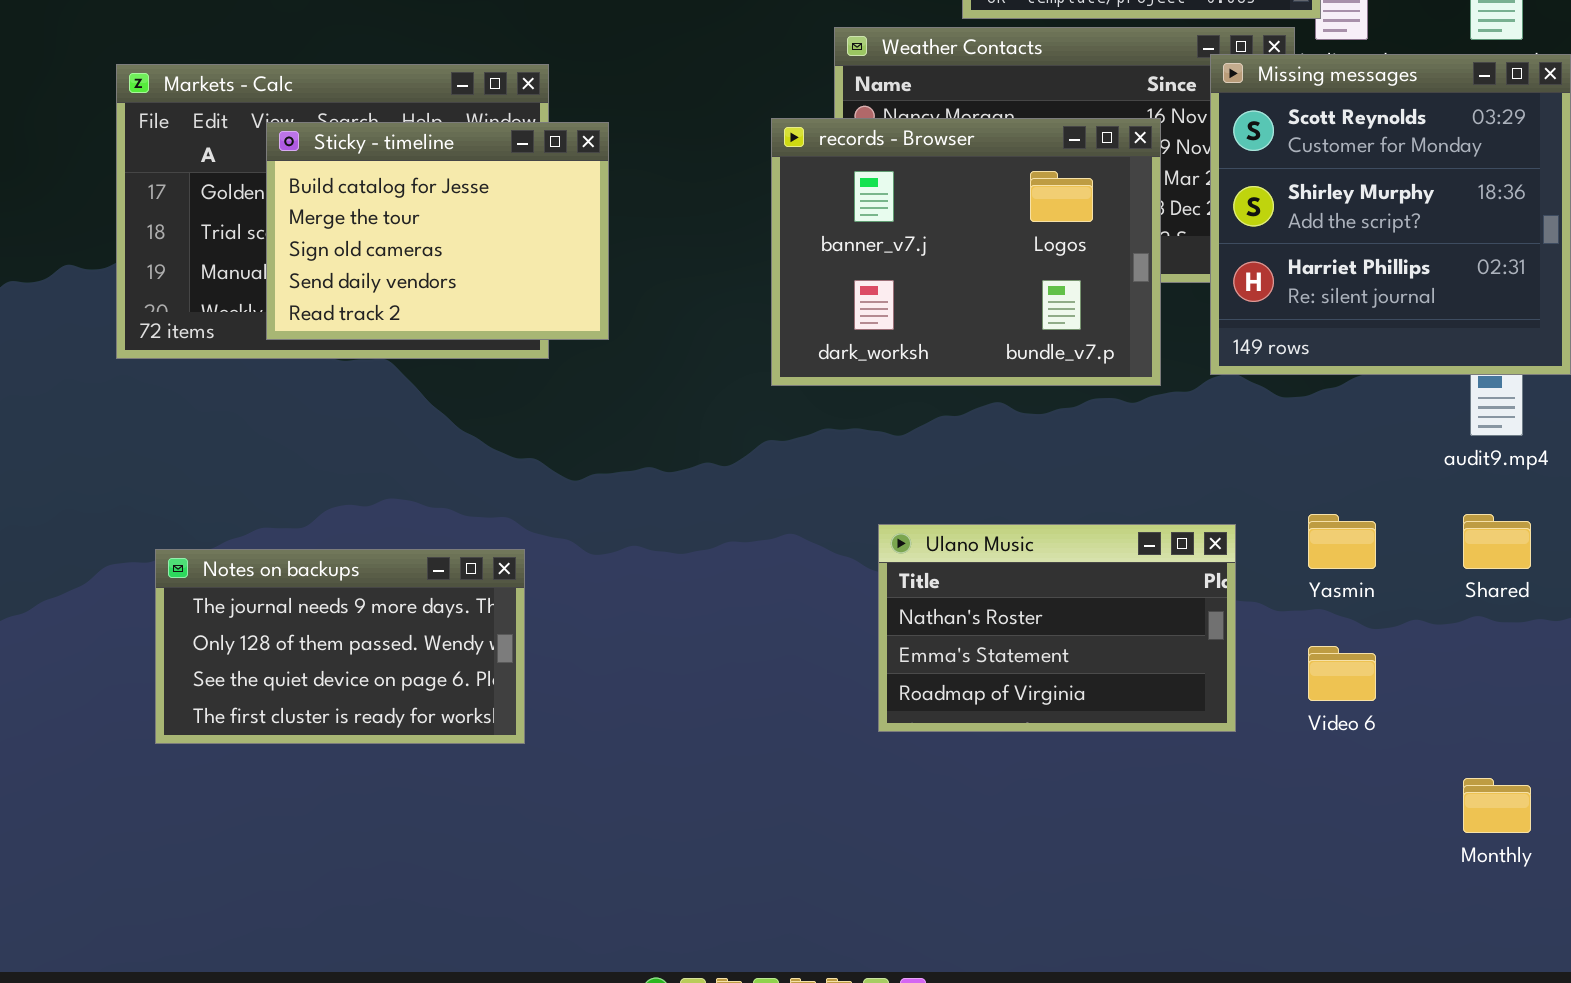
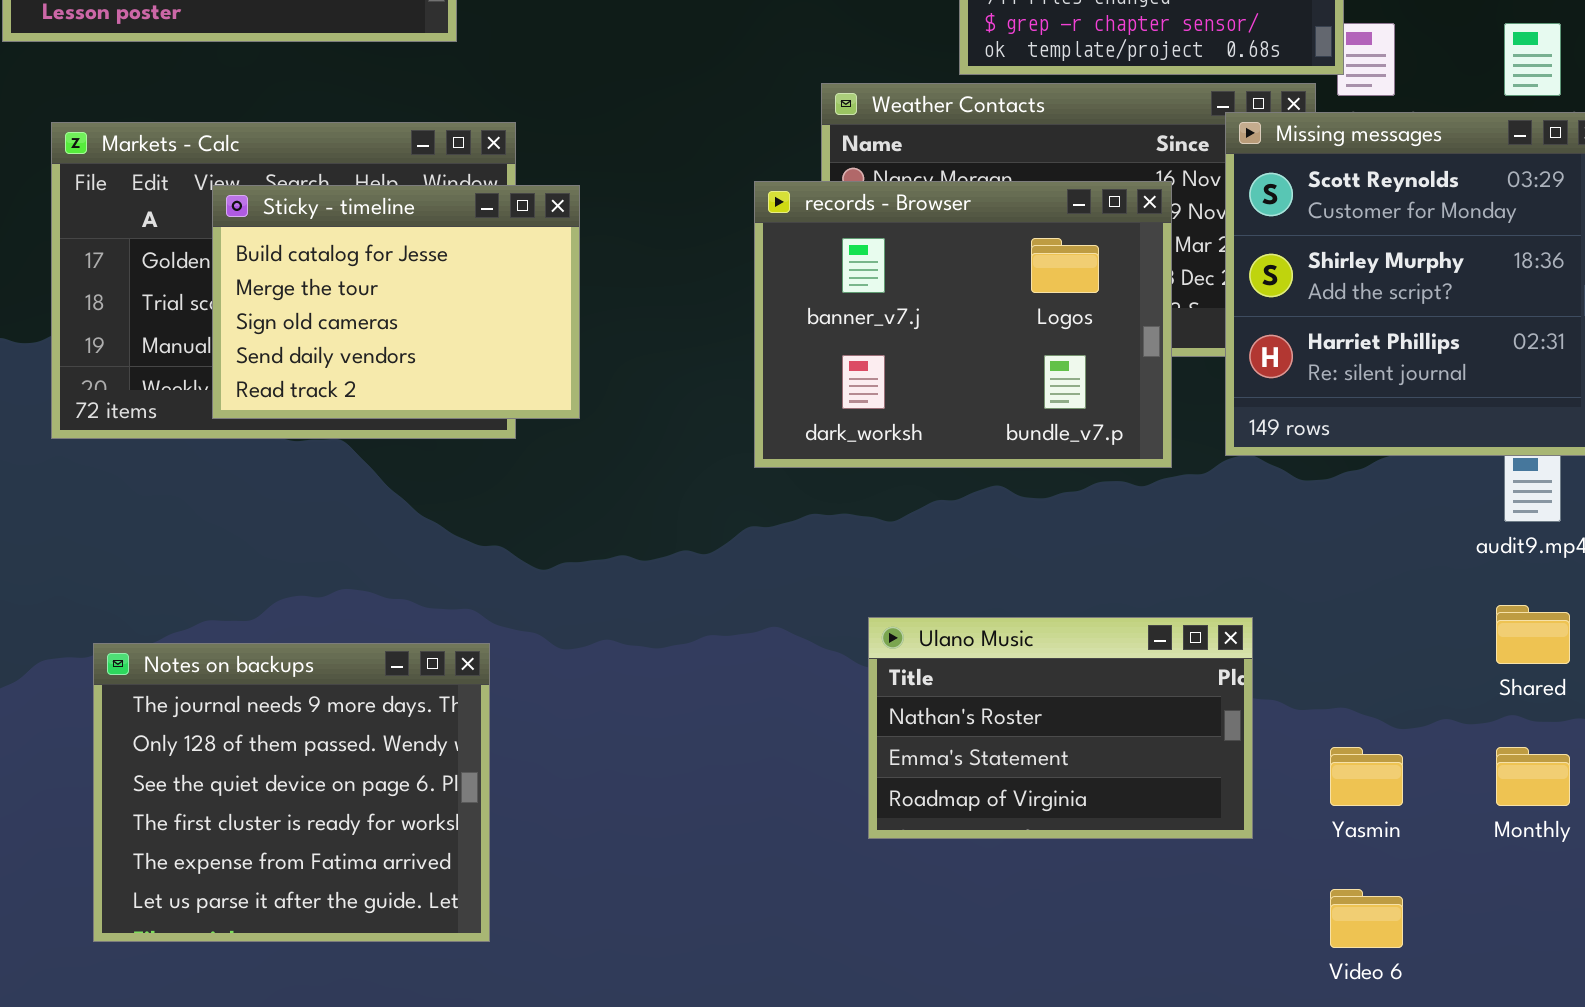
Yasmin: [1308,514,1376,569] -> [1330,747,1403,806], moved
Notes on backups: [155,549,525,744] -> [93,643,490,942], resized
Video 6: [1308,646,1376,701] -> [1330,889,1403,948], moved
Monthly: [1463,778,1531,833] -> [1496,747,1570,806], moved

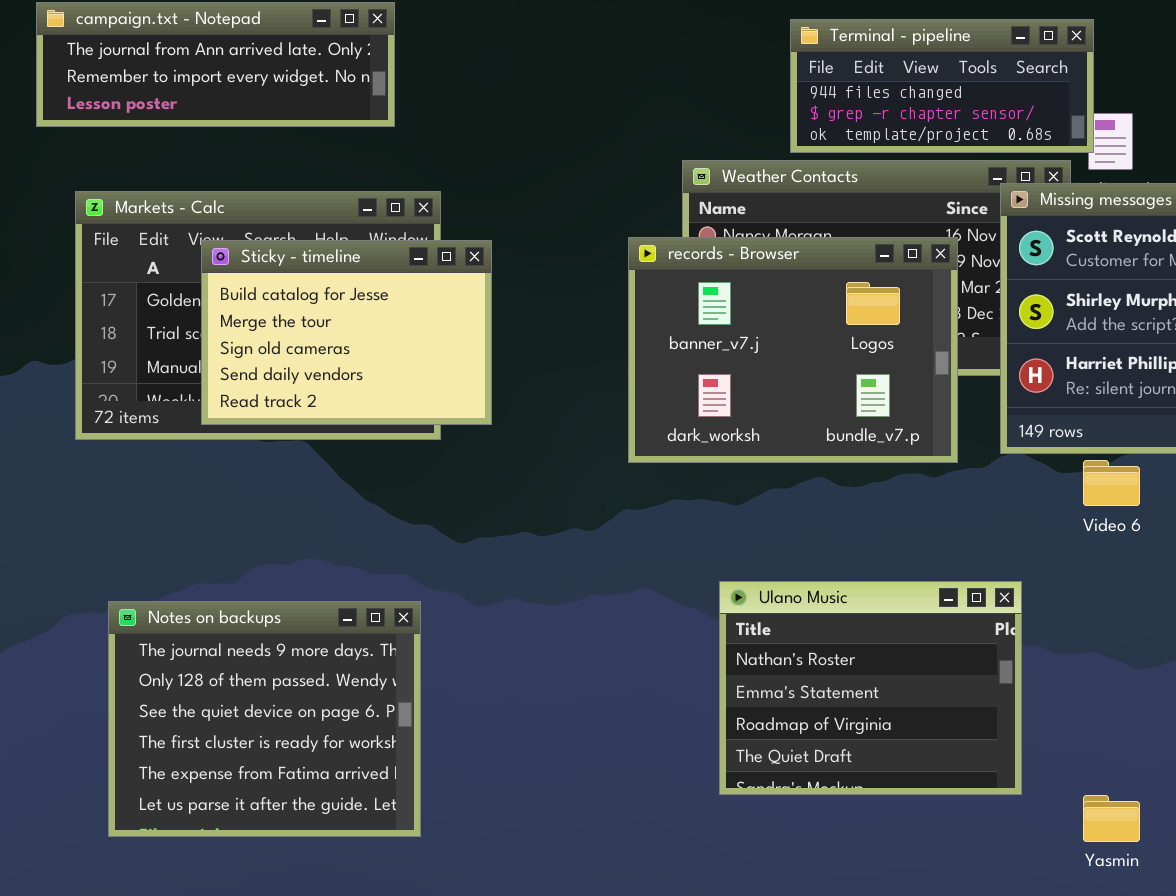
Ulano Music: [868,617,1253,839] -> [719,581,1022,795], resized
Yasmin: [1330,747,1403,806] -> [1083,795,1140,842], moved
Video 6: [1330,889,1403,948] -> [1083,460,1140,506], moved

